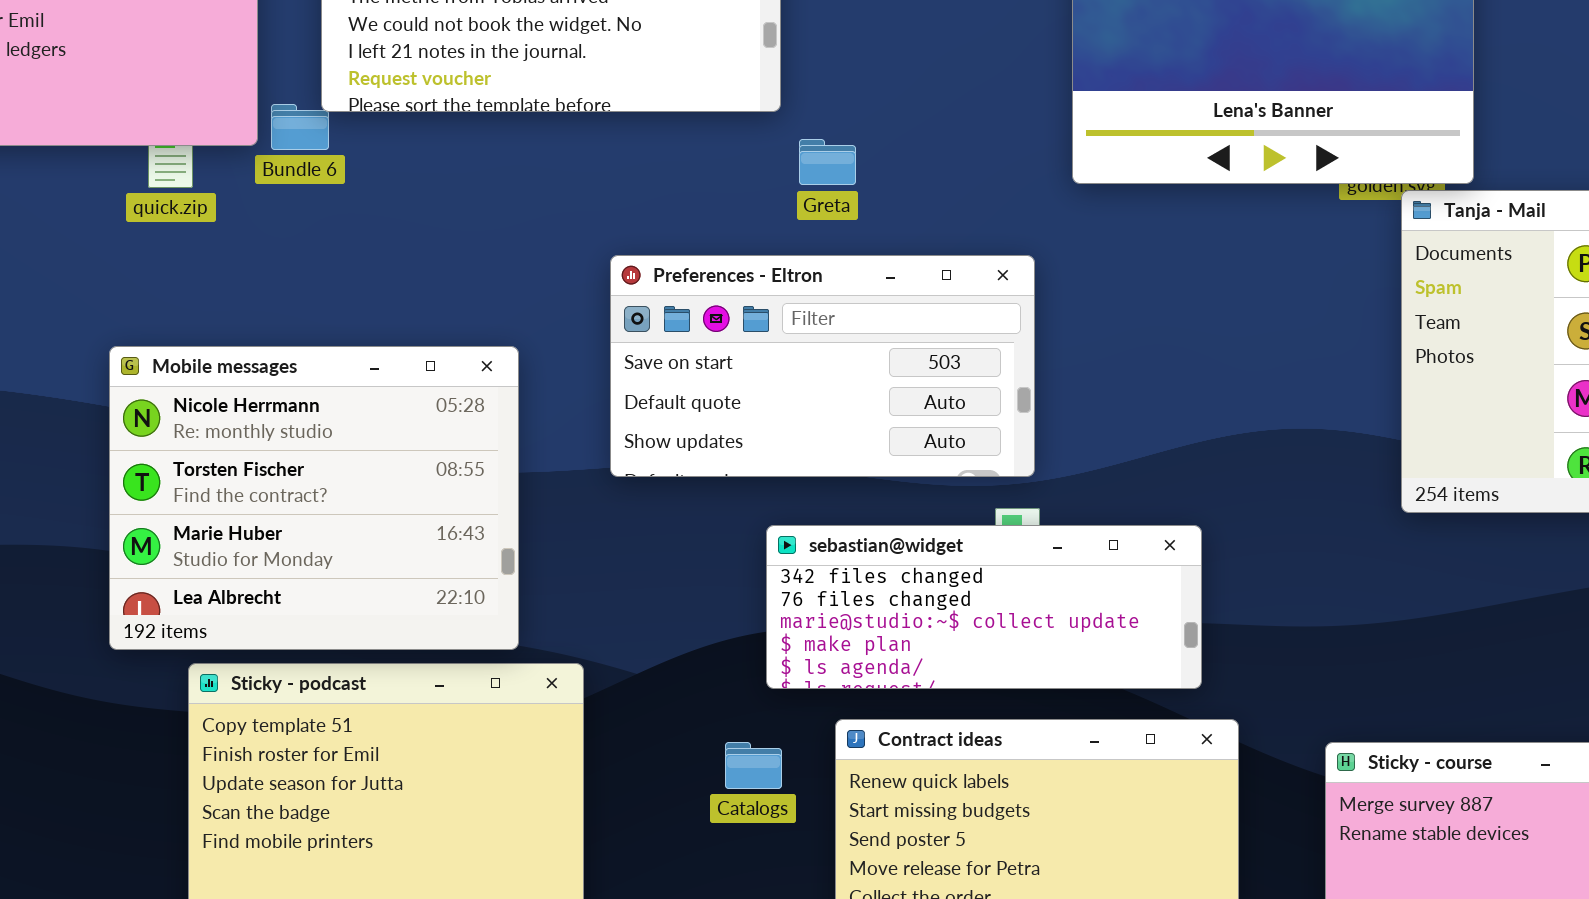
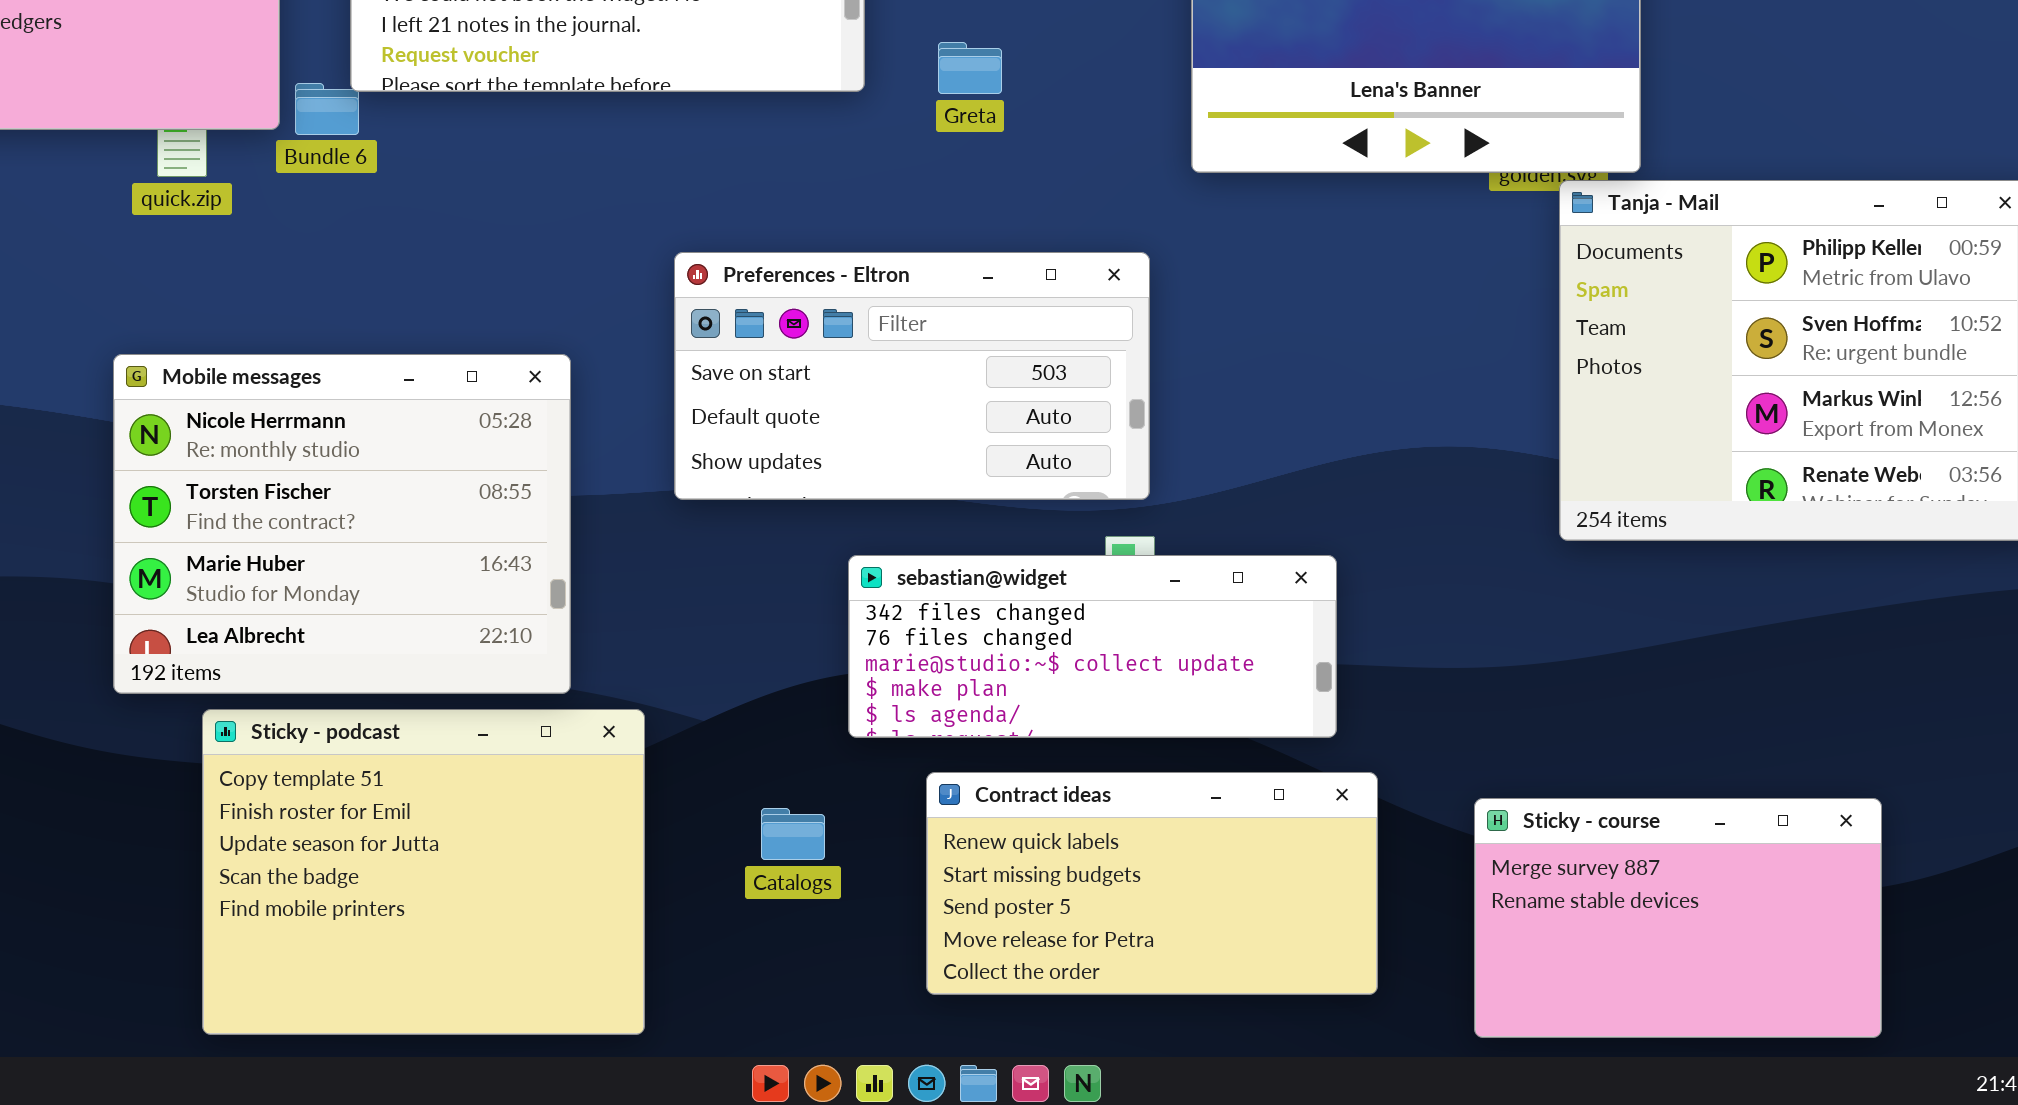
Greta: [799,139,856,185] -> [938,42,1002,94], moved
Catalogs: [725,742,782,789] -> [761,808,825,860], moved

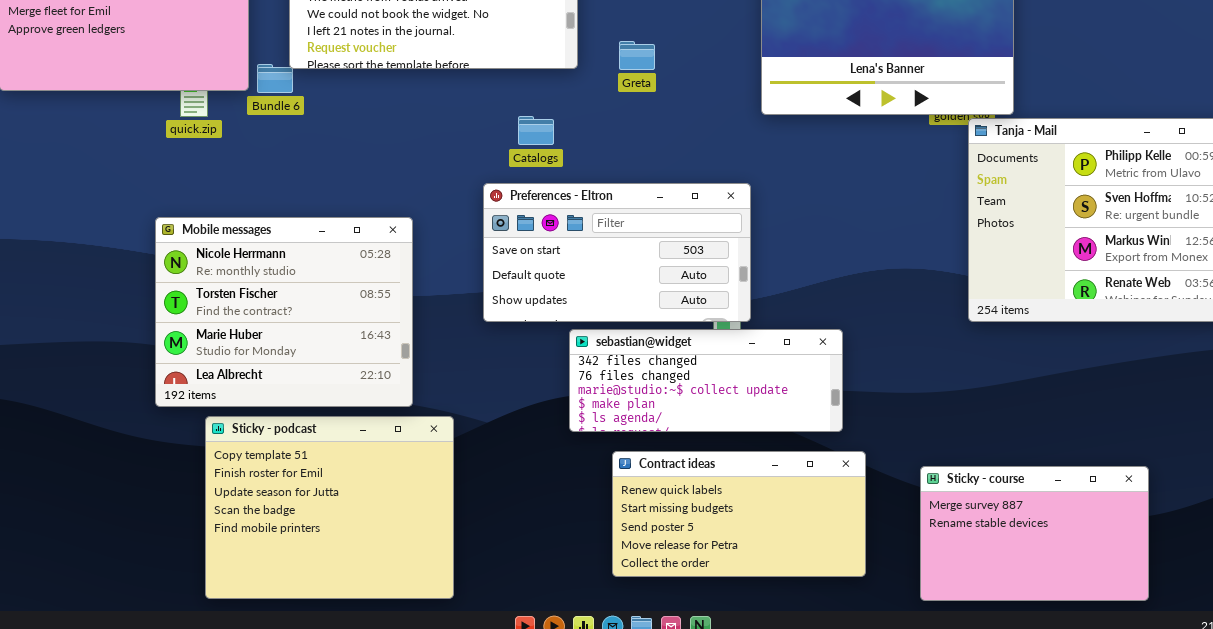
Preferences - Eltron: [674,252,1150,500] -> [483,183,751,322], moved
Catalogs: [761,808,825,860] -> [518,116,554,145], moved

